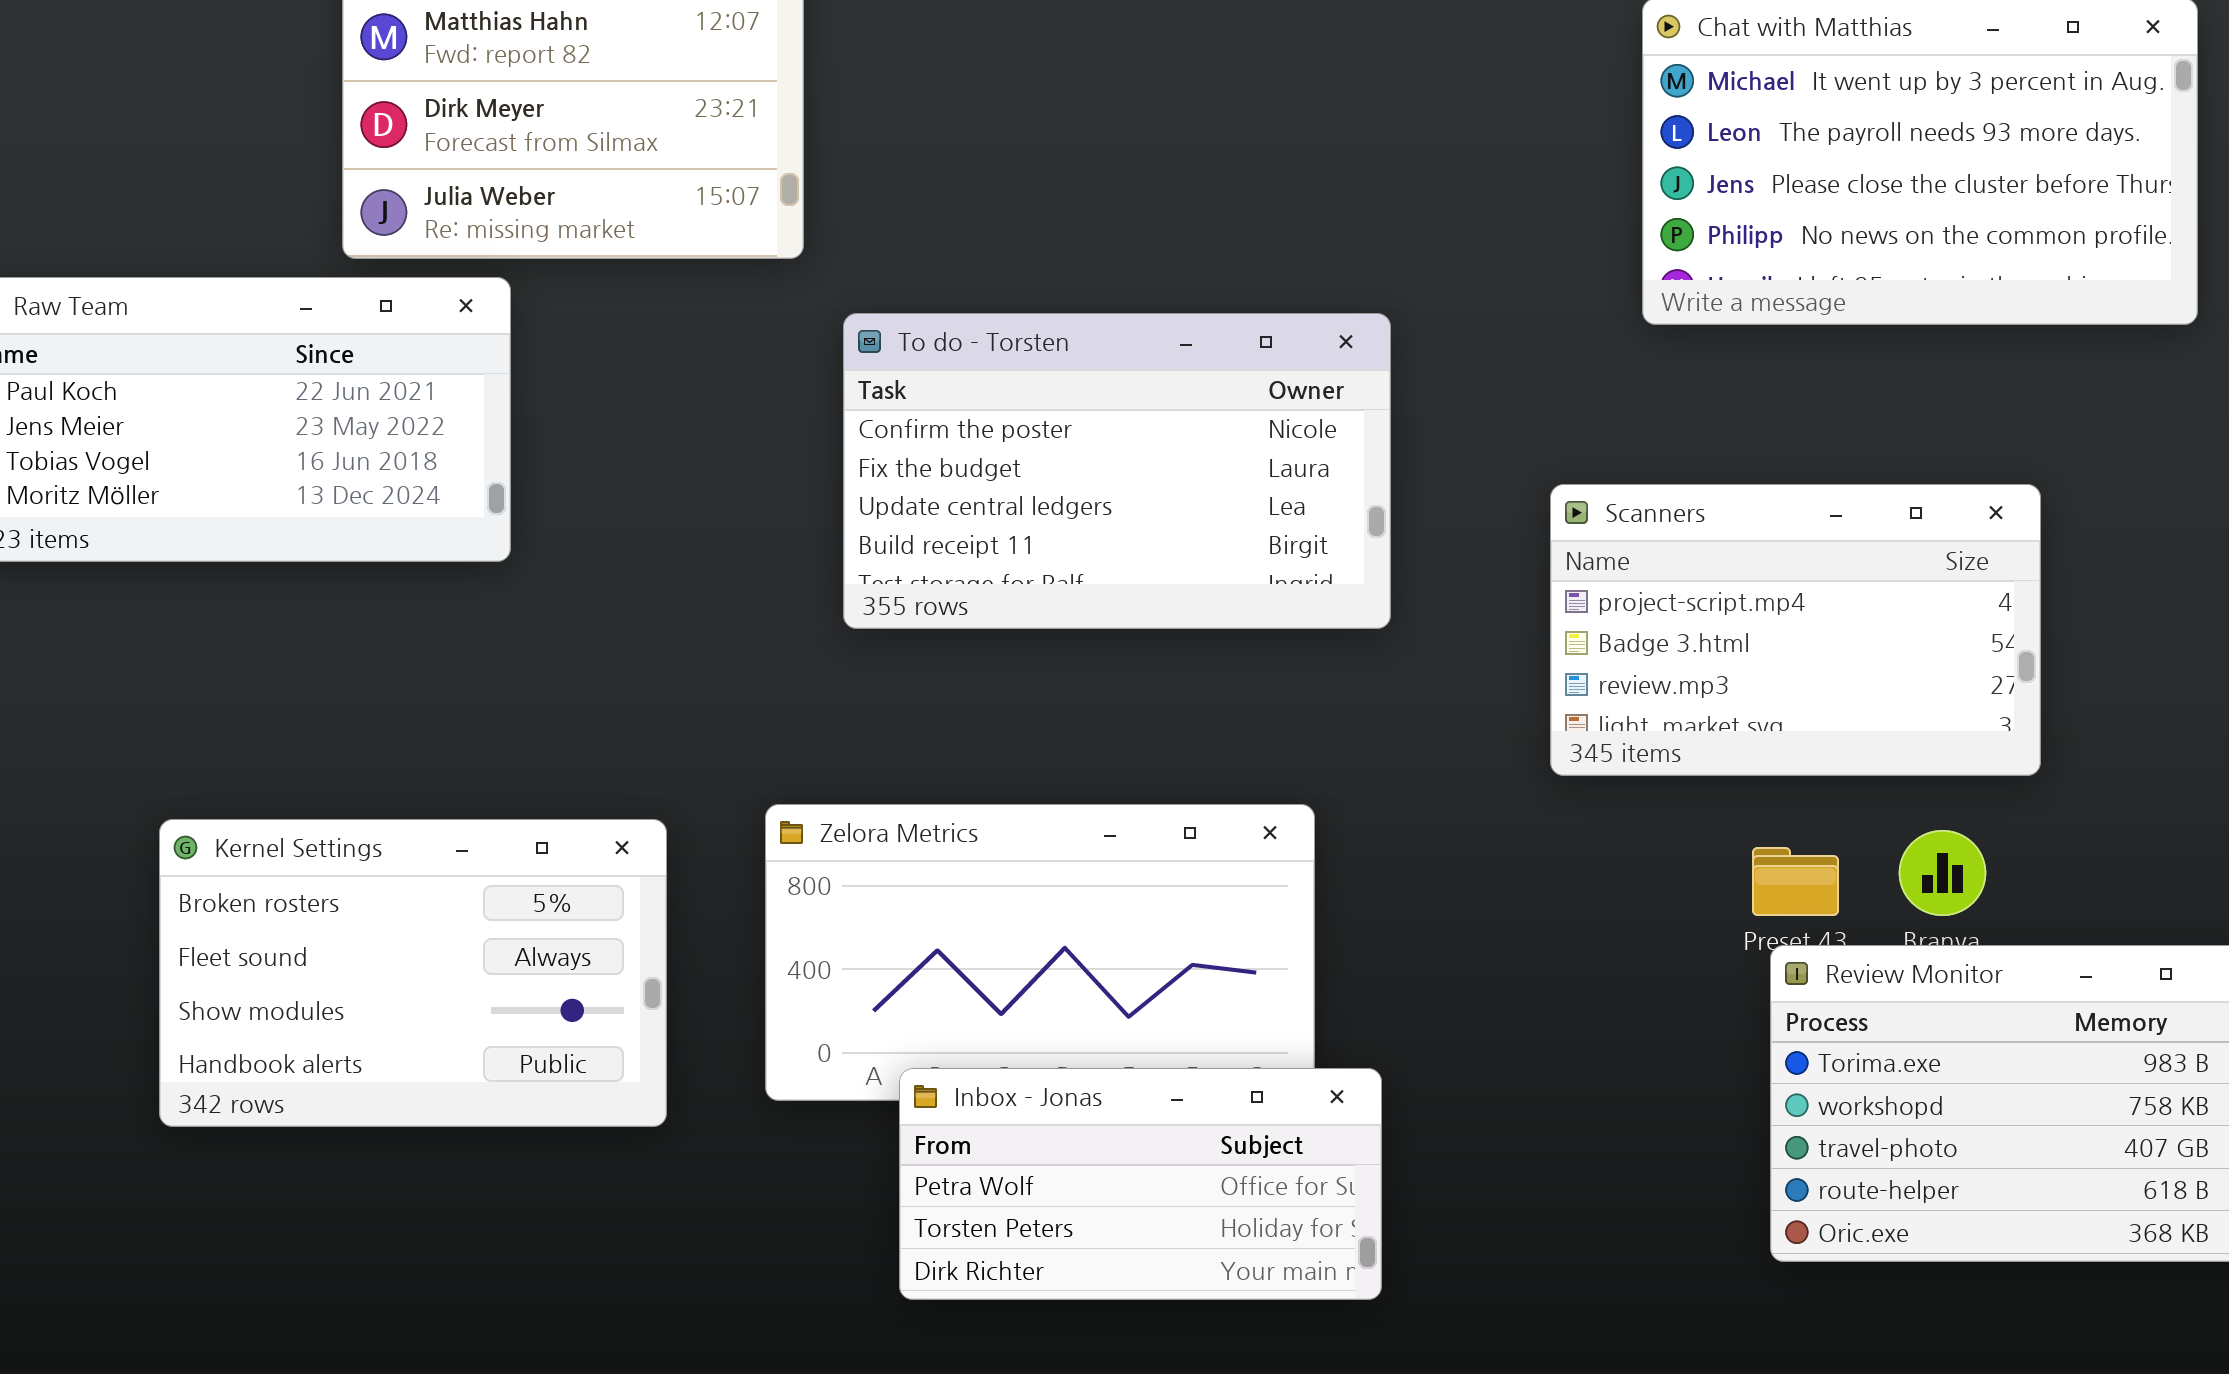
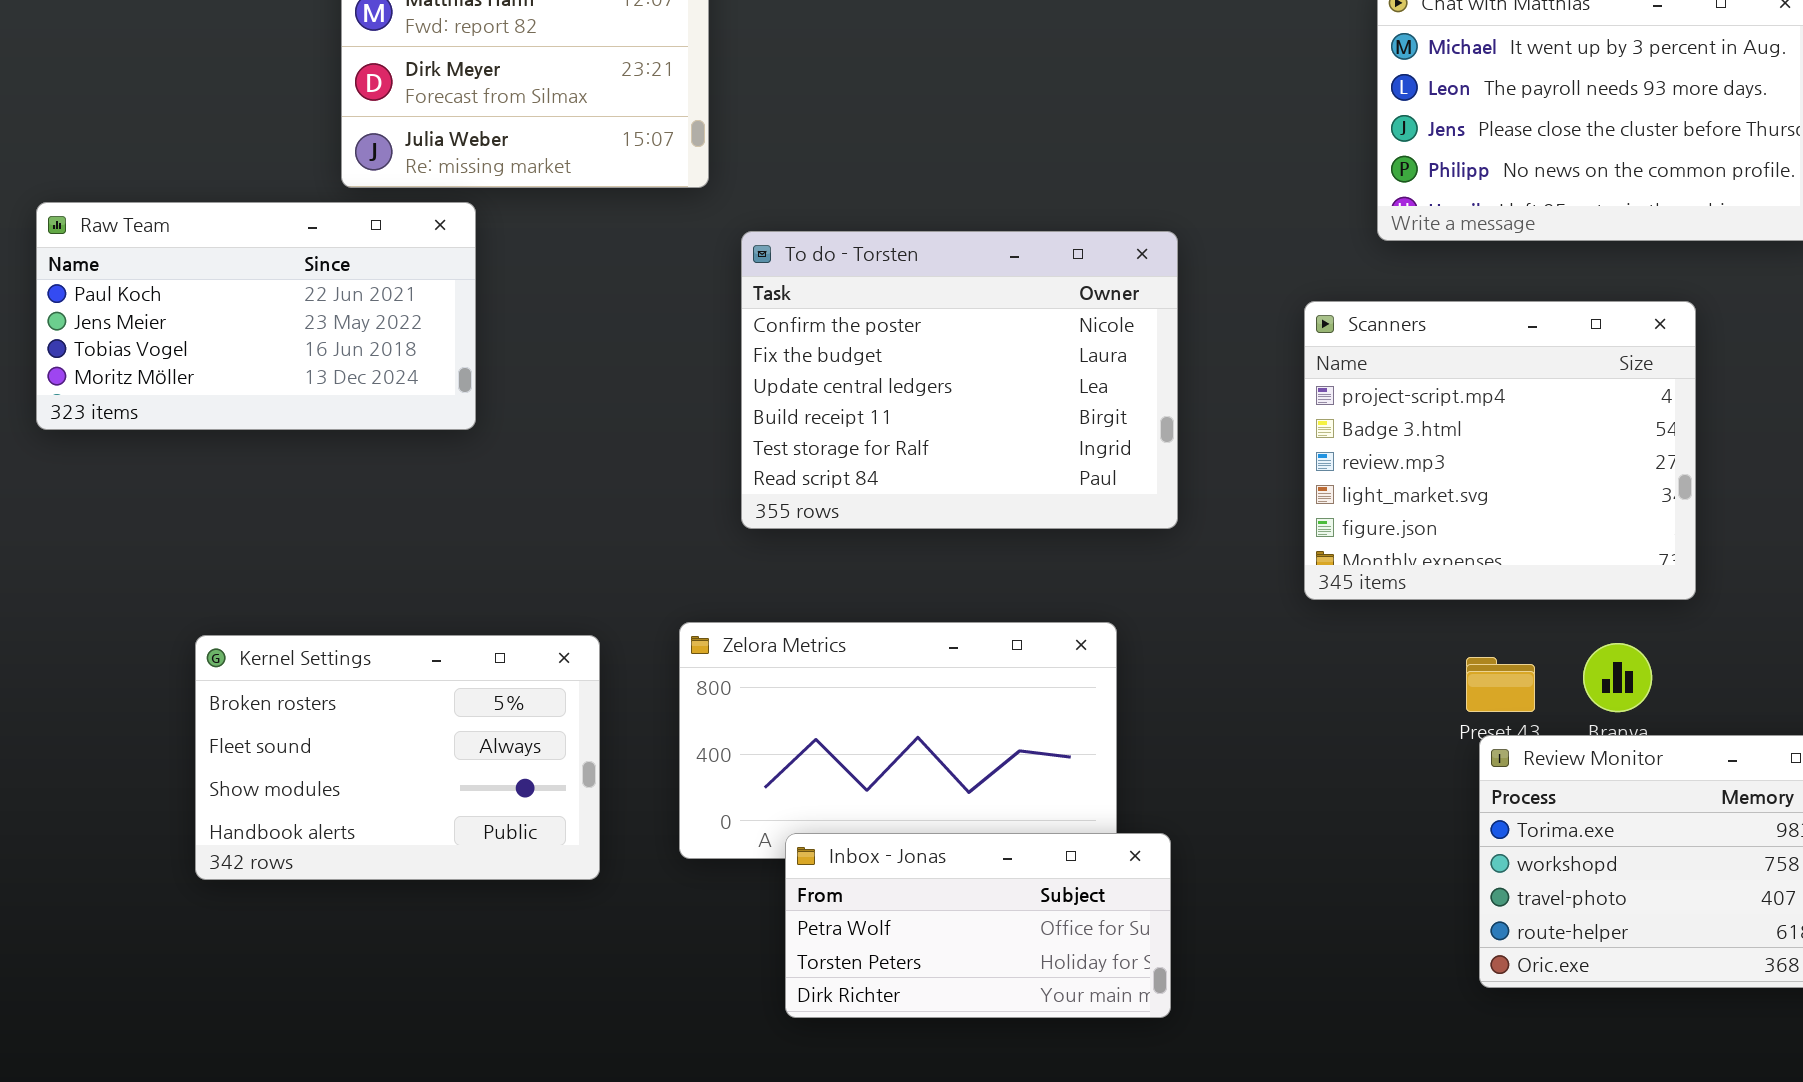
To do - Torsten: [843,313,1391,629] -> [741,231,1178,529], resized
Scanners: [1550,484,2041,776] -> [1304,301,1696,600], resized

